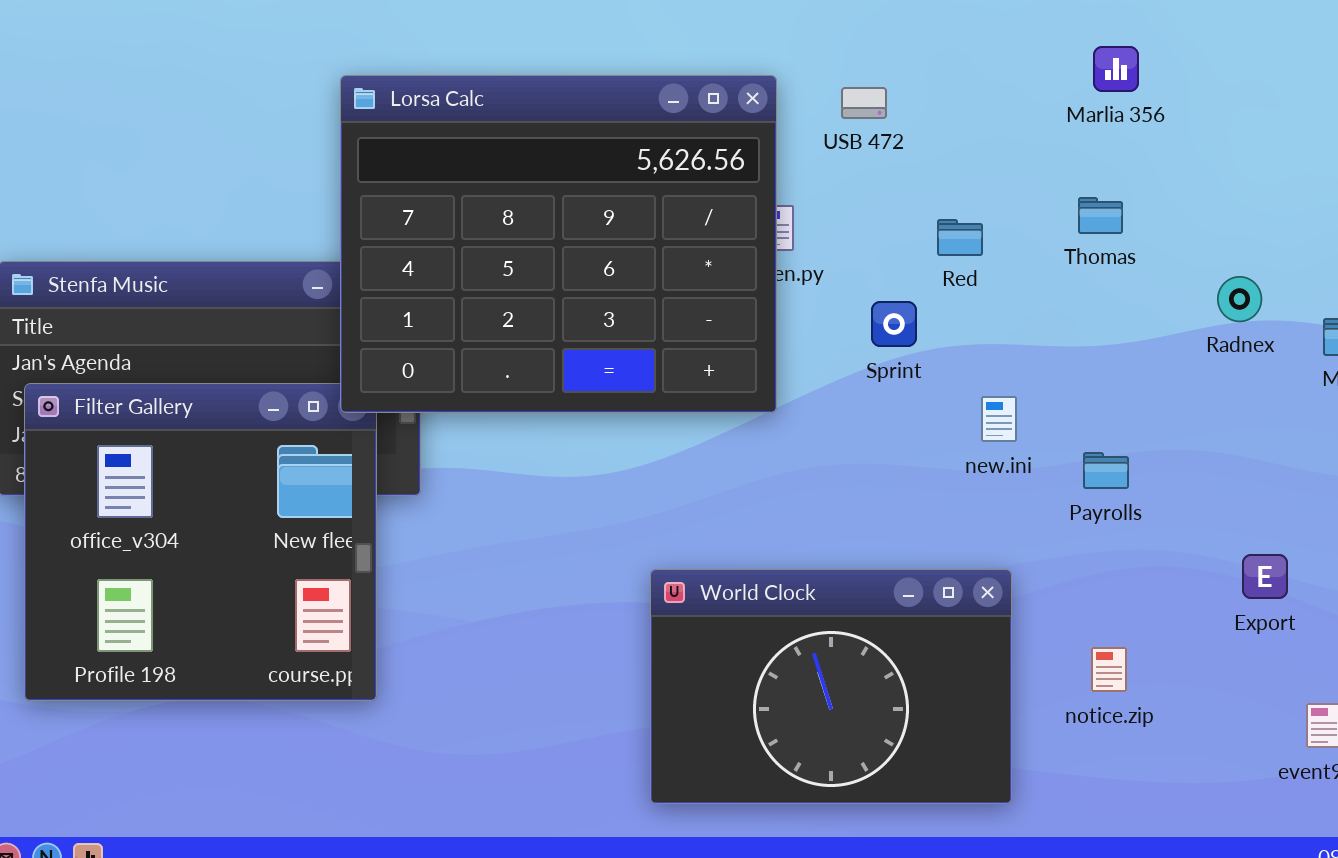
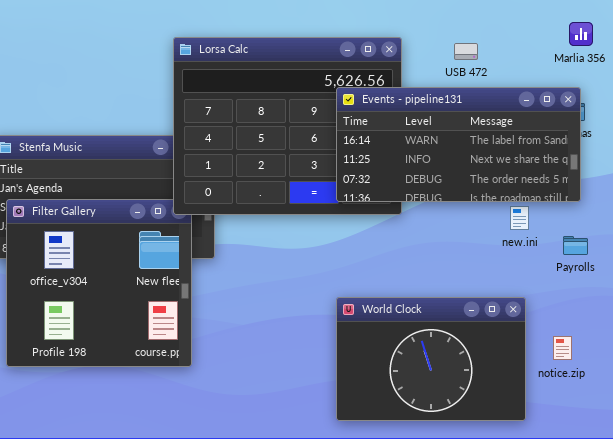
USB 472: [841,87,887,119] -> [454,43,478,60], moved
Events - pipeline131: none -> [336,87,581,202], opened
notice.zip: [1091,647,1127,692] -> [553,336,572,360], moved

